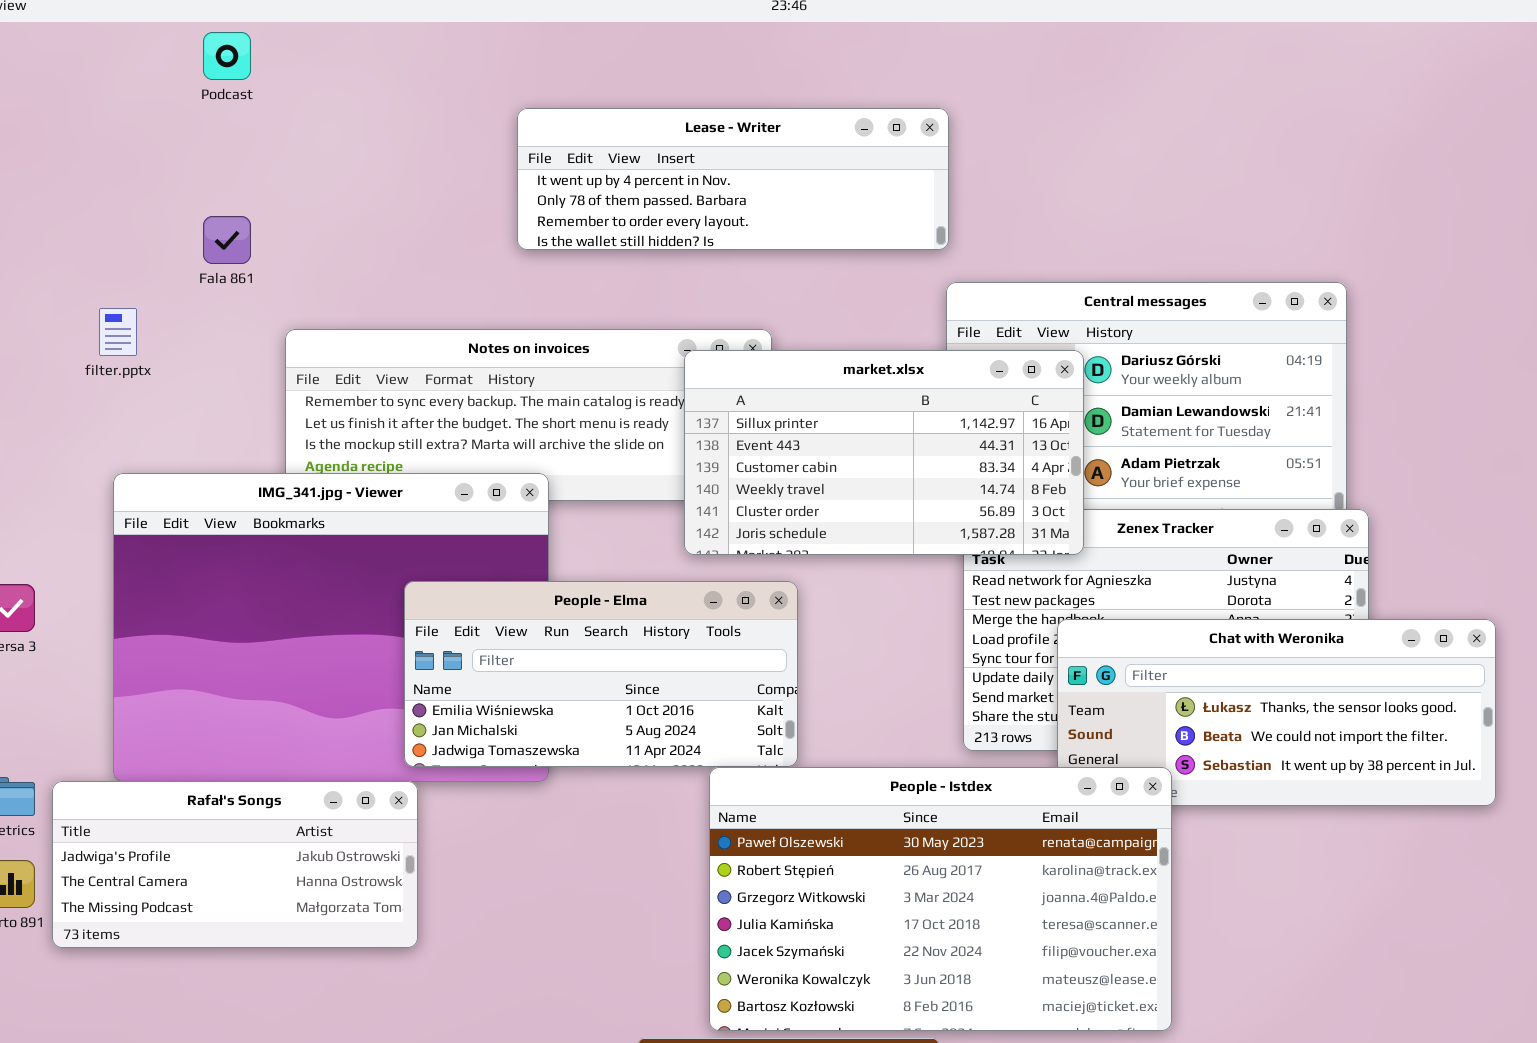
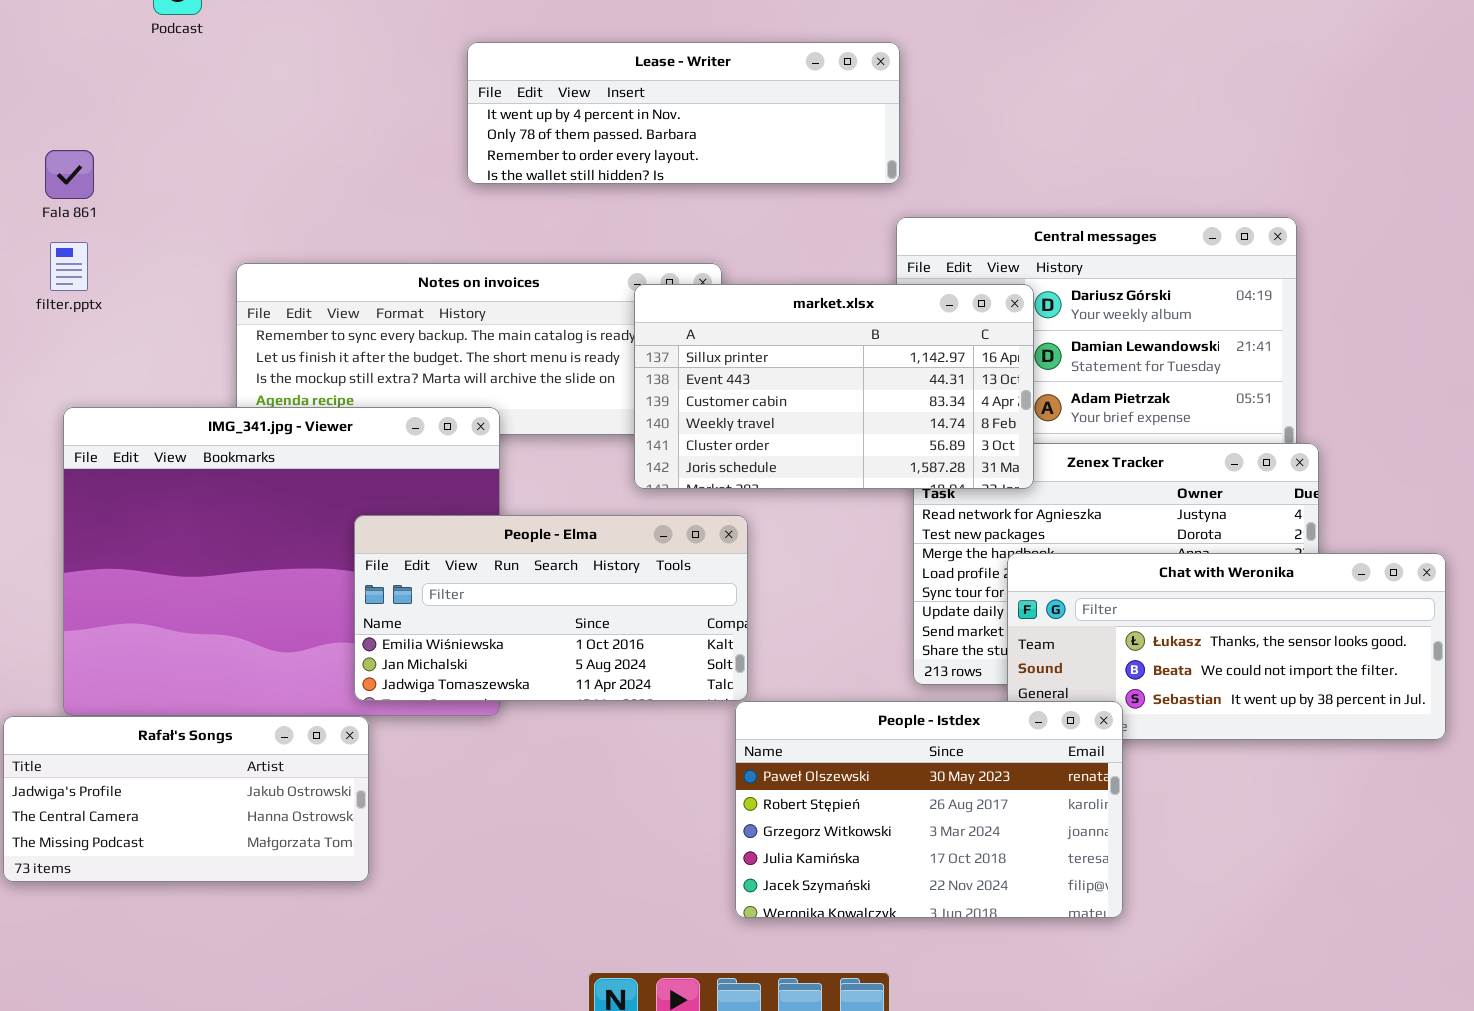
Fala 861: [203,216,251,264] -> [45,150,94,199], moved
People - Istdex: [709,767,1172,1031] -> [735,701,1123,918], resized

